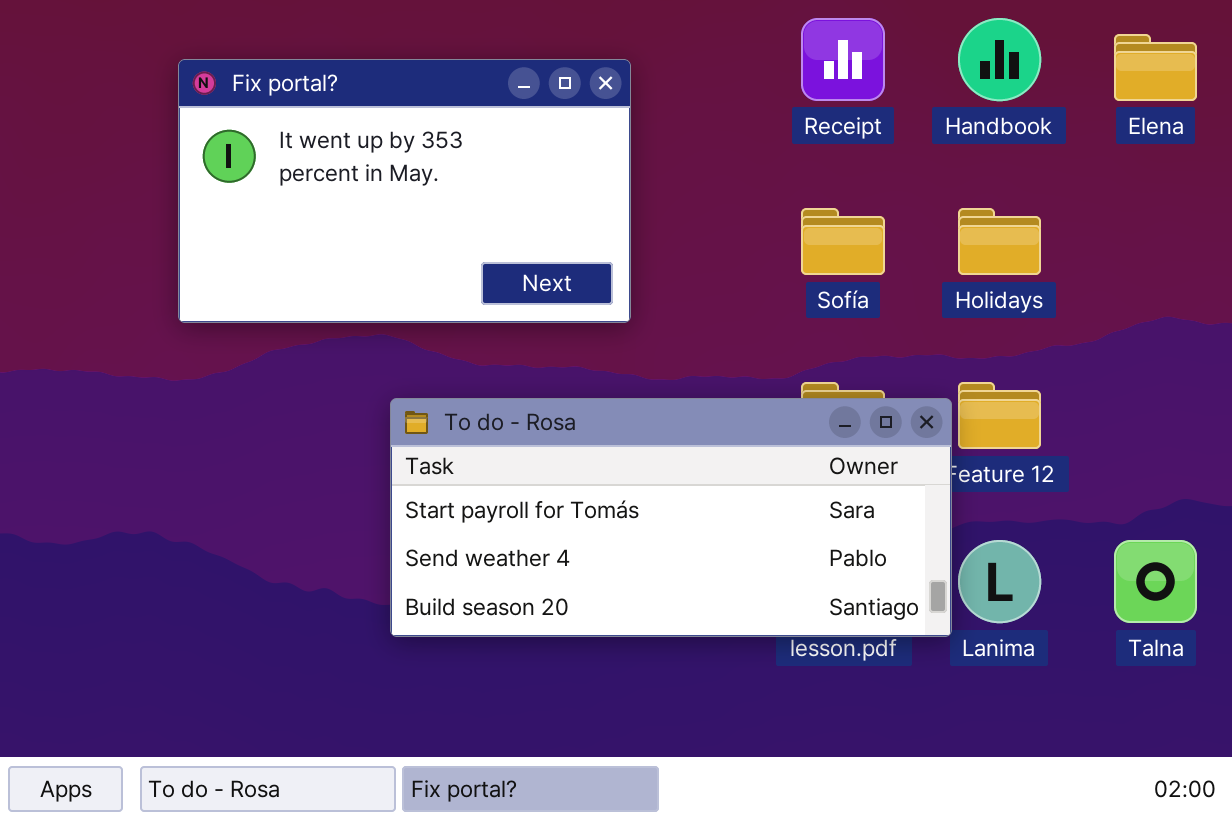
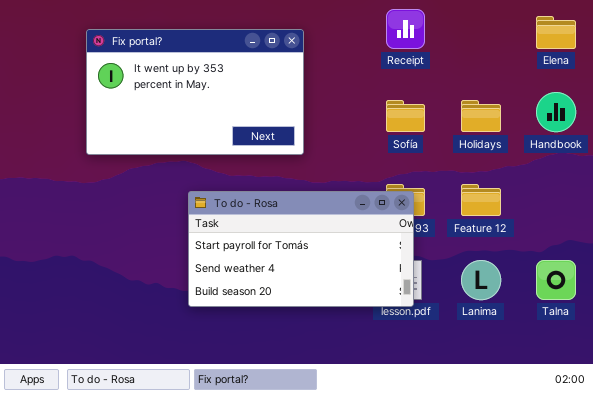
Handbook: [958,18,1041,101] -> [536,92,576,132], moved
To do - Rosa: [390,398,952,637] -> [188,191,414,307], resized

